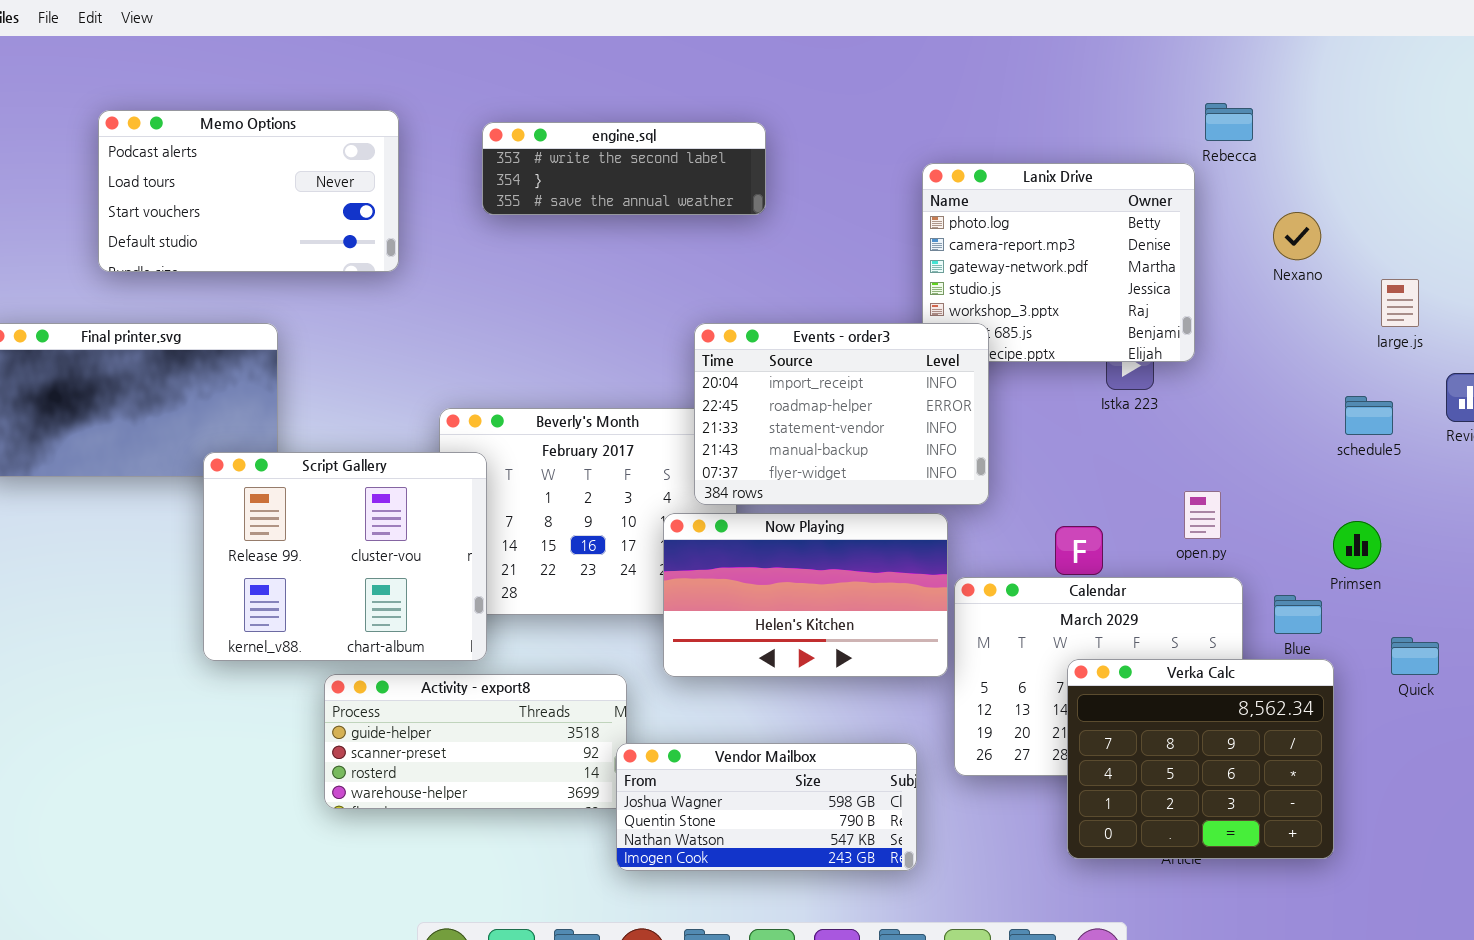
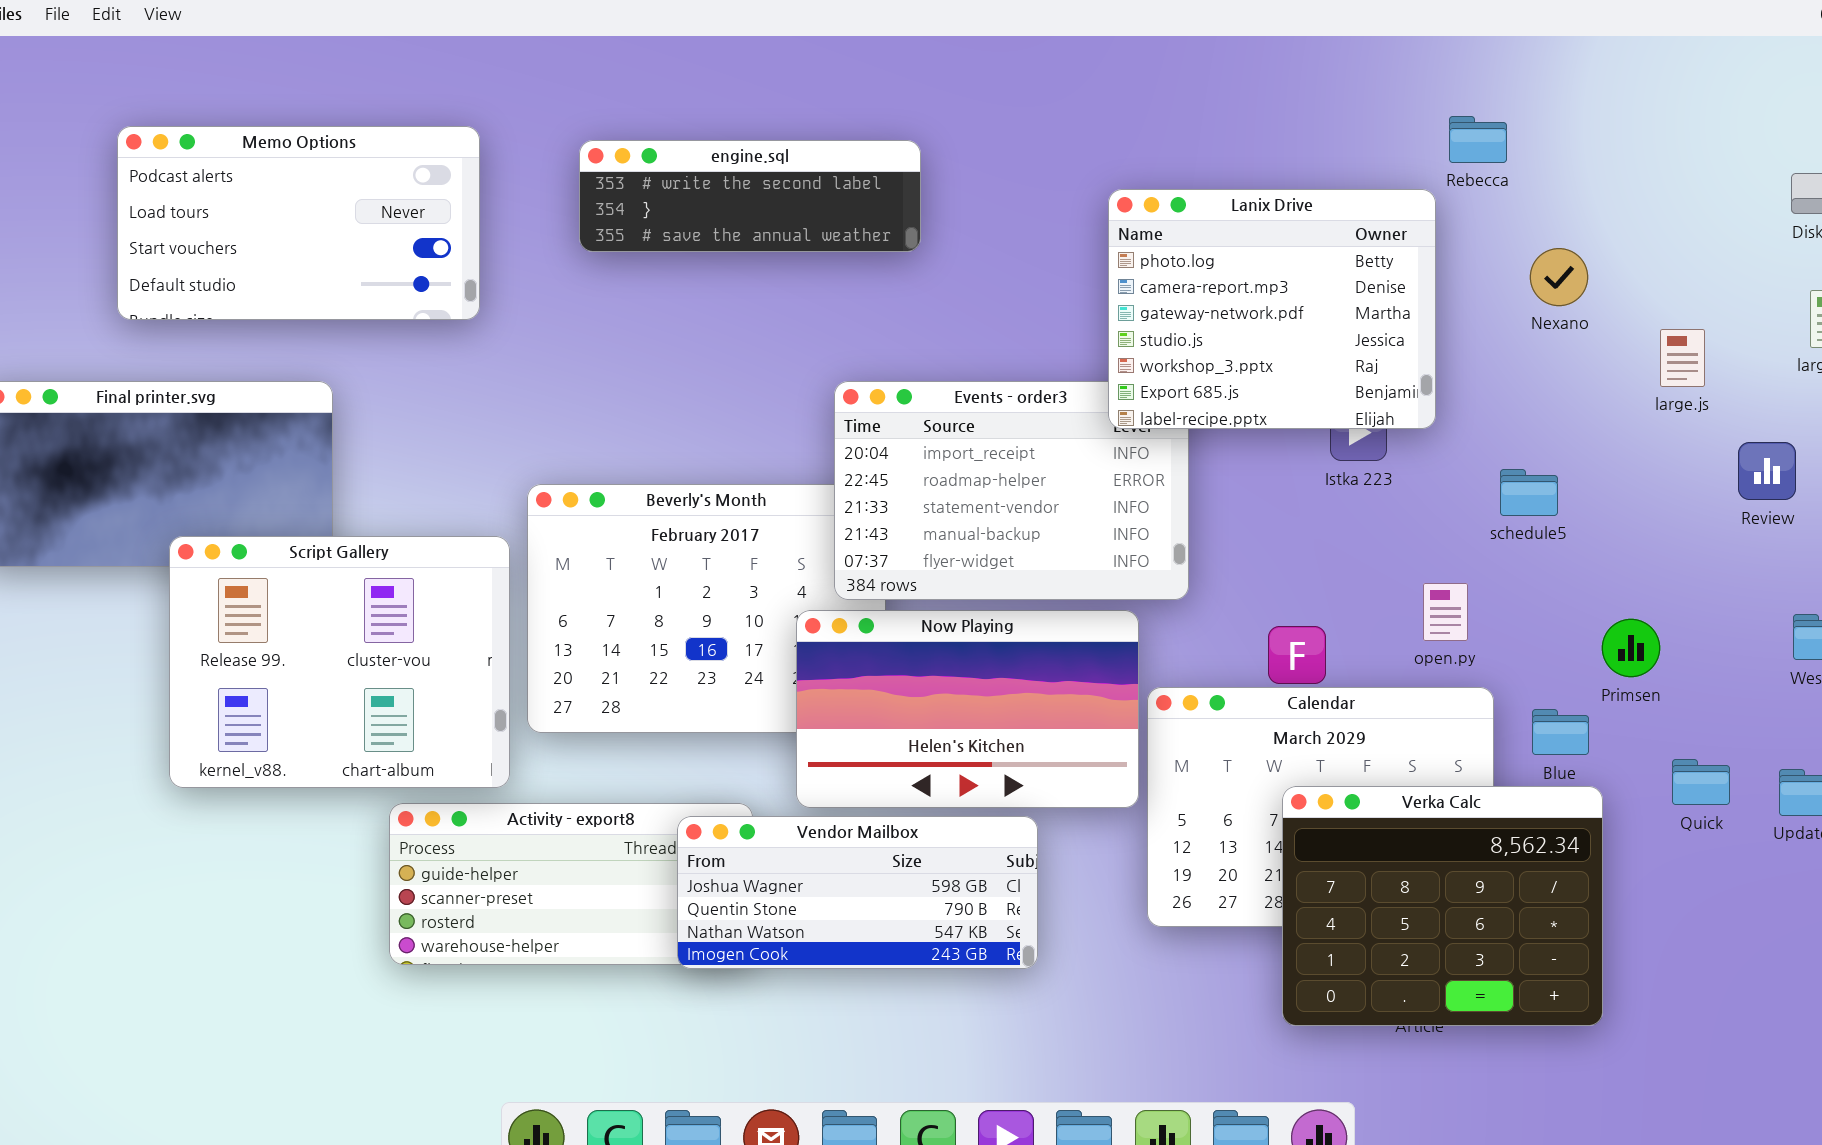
Lanix Drive: [922,163,1195,362] -> [1108,189,1436,429], raised
schedule5: [1345,396,1393,435] -> [1500,469,1558,516], moved
Script Gallery: [203,452,487,661] -> [169,536,510,788], moved
Vendor Mailbox: [616,743,917,871] -> [677,816,1038,969], moved

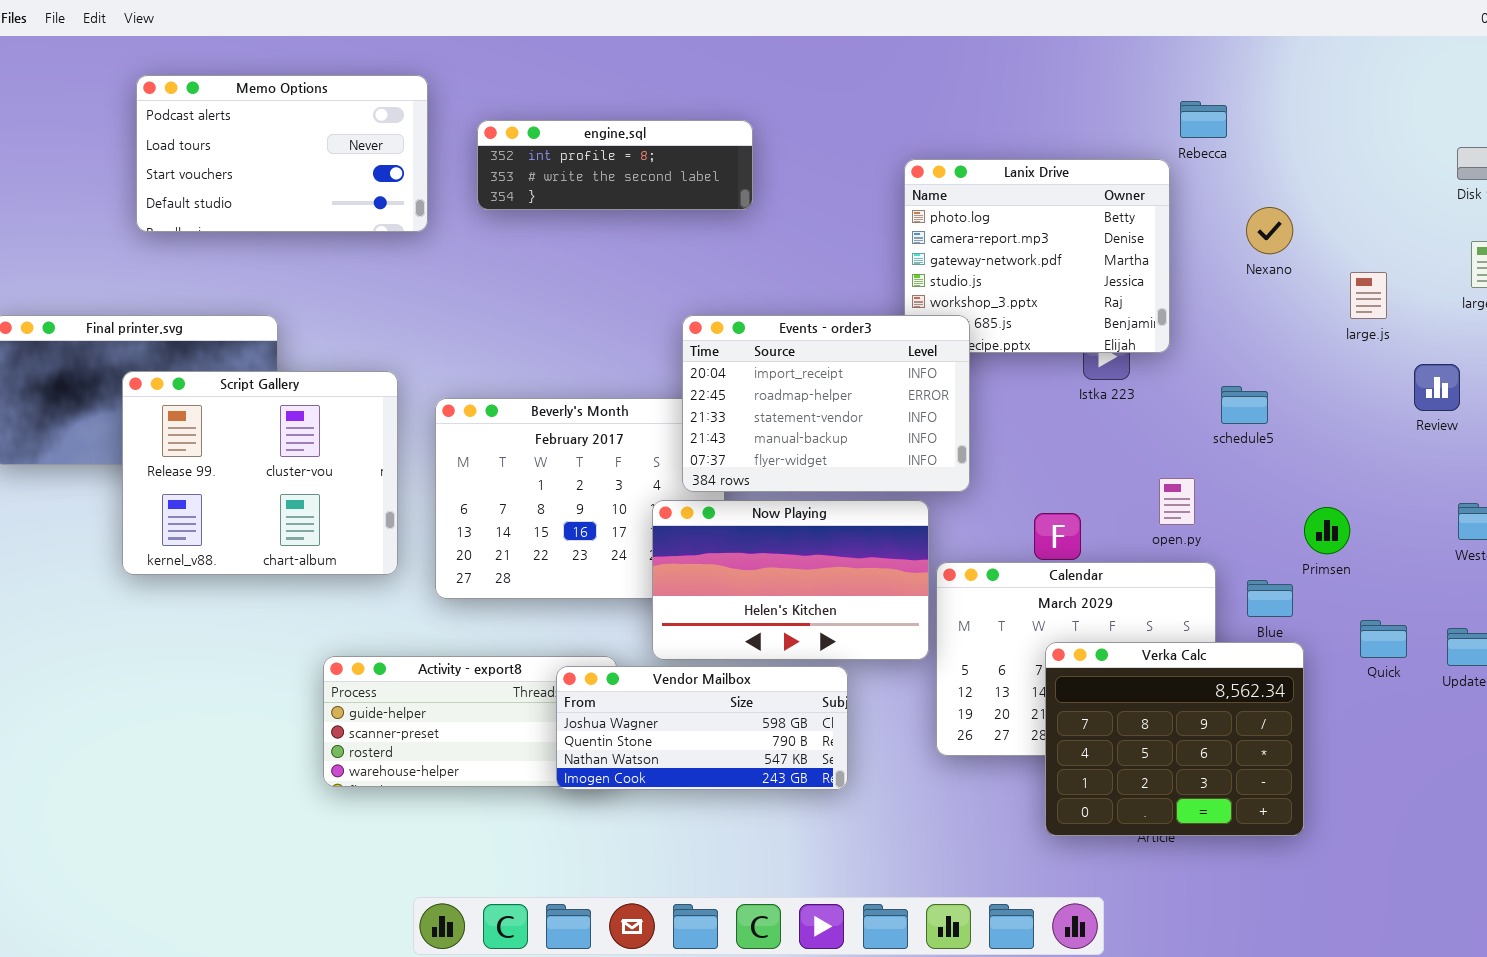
Memo Options: [117,126,480,320] -> [136,75,428,232], moved
engine.sql: [579,140,921,252] -> [477,120,753,210], scrolled up 1 row
Events - order3: [834,381,1189,600] -> [682,315,970,492], raised
Script Gallery: [169,536,510,788] -> [122,371,398,575], moved

